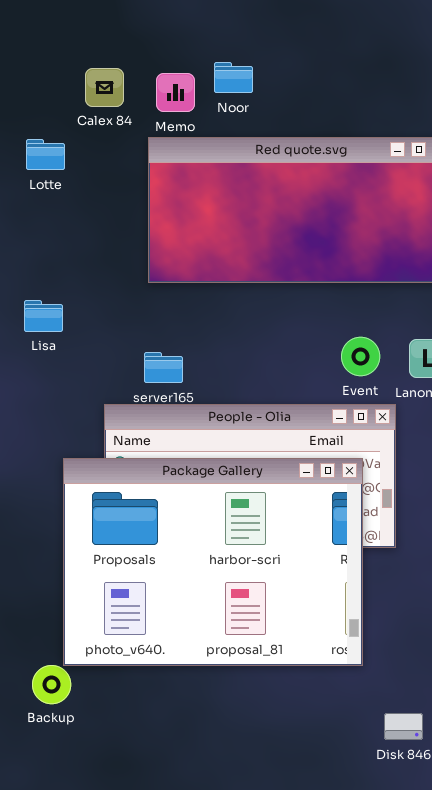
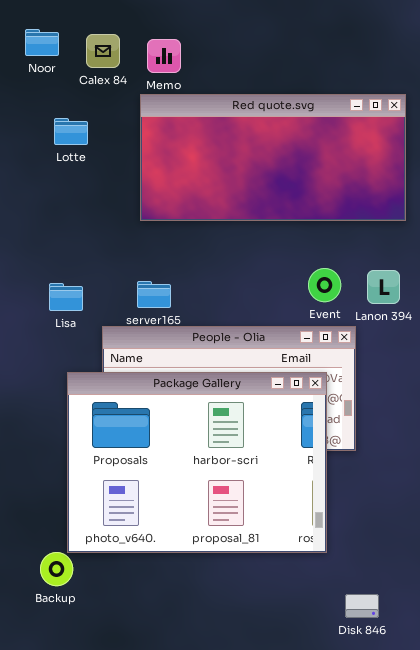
Noor: [214,62,253,93] -> [25,29,59,56], moved
Lotte: [26,139,65,170] -> [54,118,88,145], moved
Lisa: [24,300,63,332] -> [49,283,83,311], moved

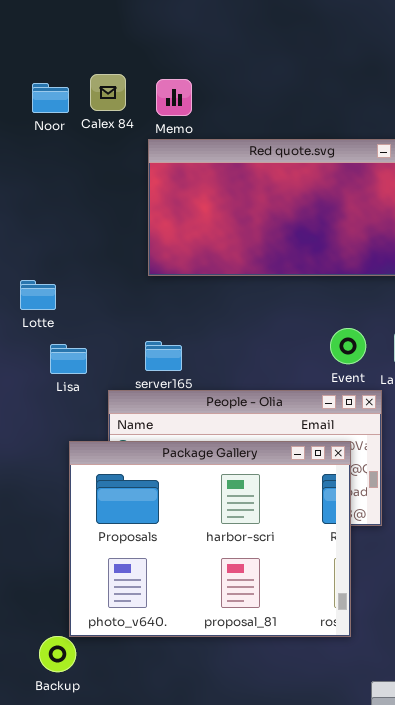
Noor: [25,29,59,56] -> [32,83,69,113], moved
Lotte: [54,118,88,145] -> [20,280,56,310], moved

